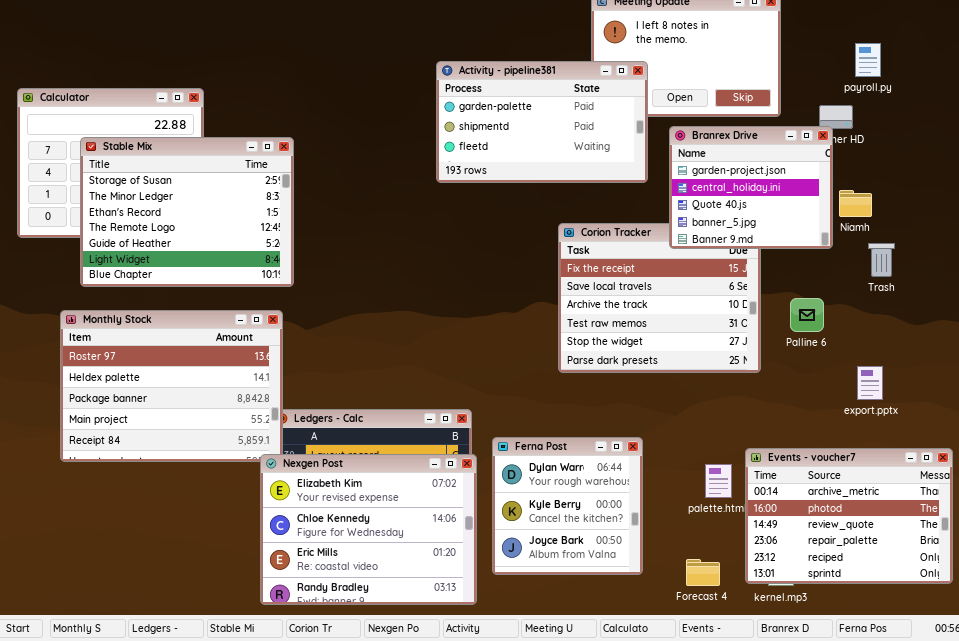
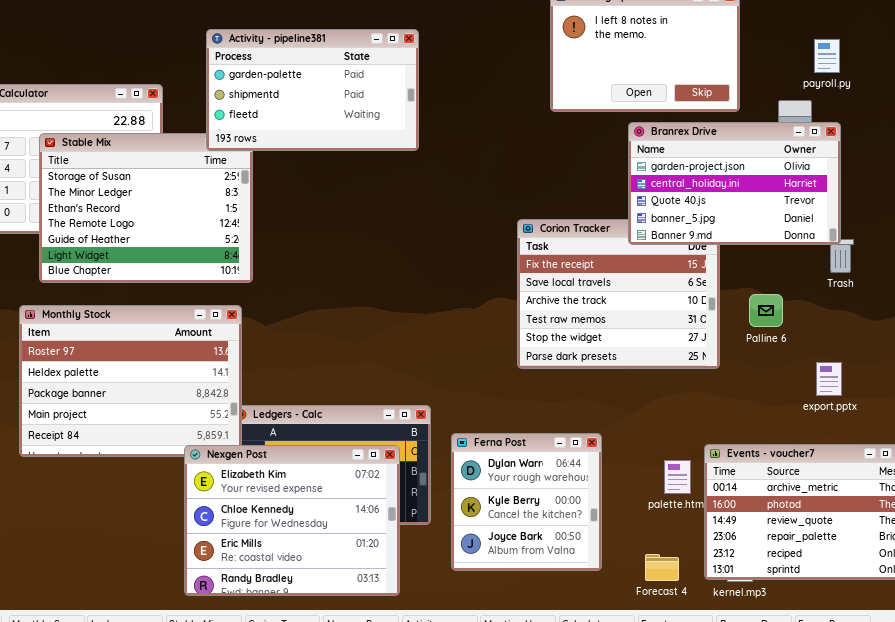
Activity - pipeline381: [436,61,648,183] -> [206,29,419,151], moved
Branrex Drive: [669,126,833,249] -> [628,122,841,245], resized
Nexgen Post: [260,454,477,605] -> [184,445,400,596], moved

